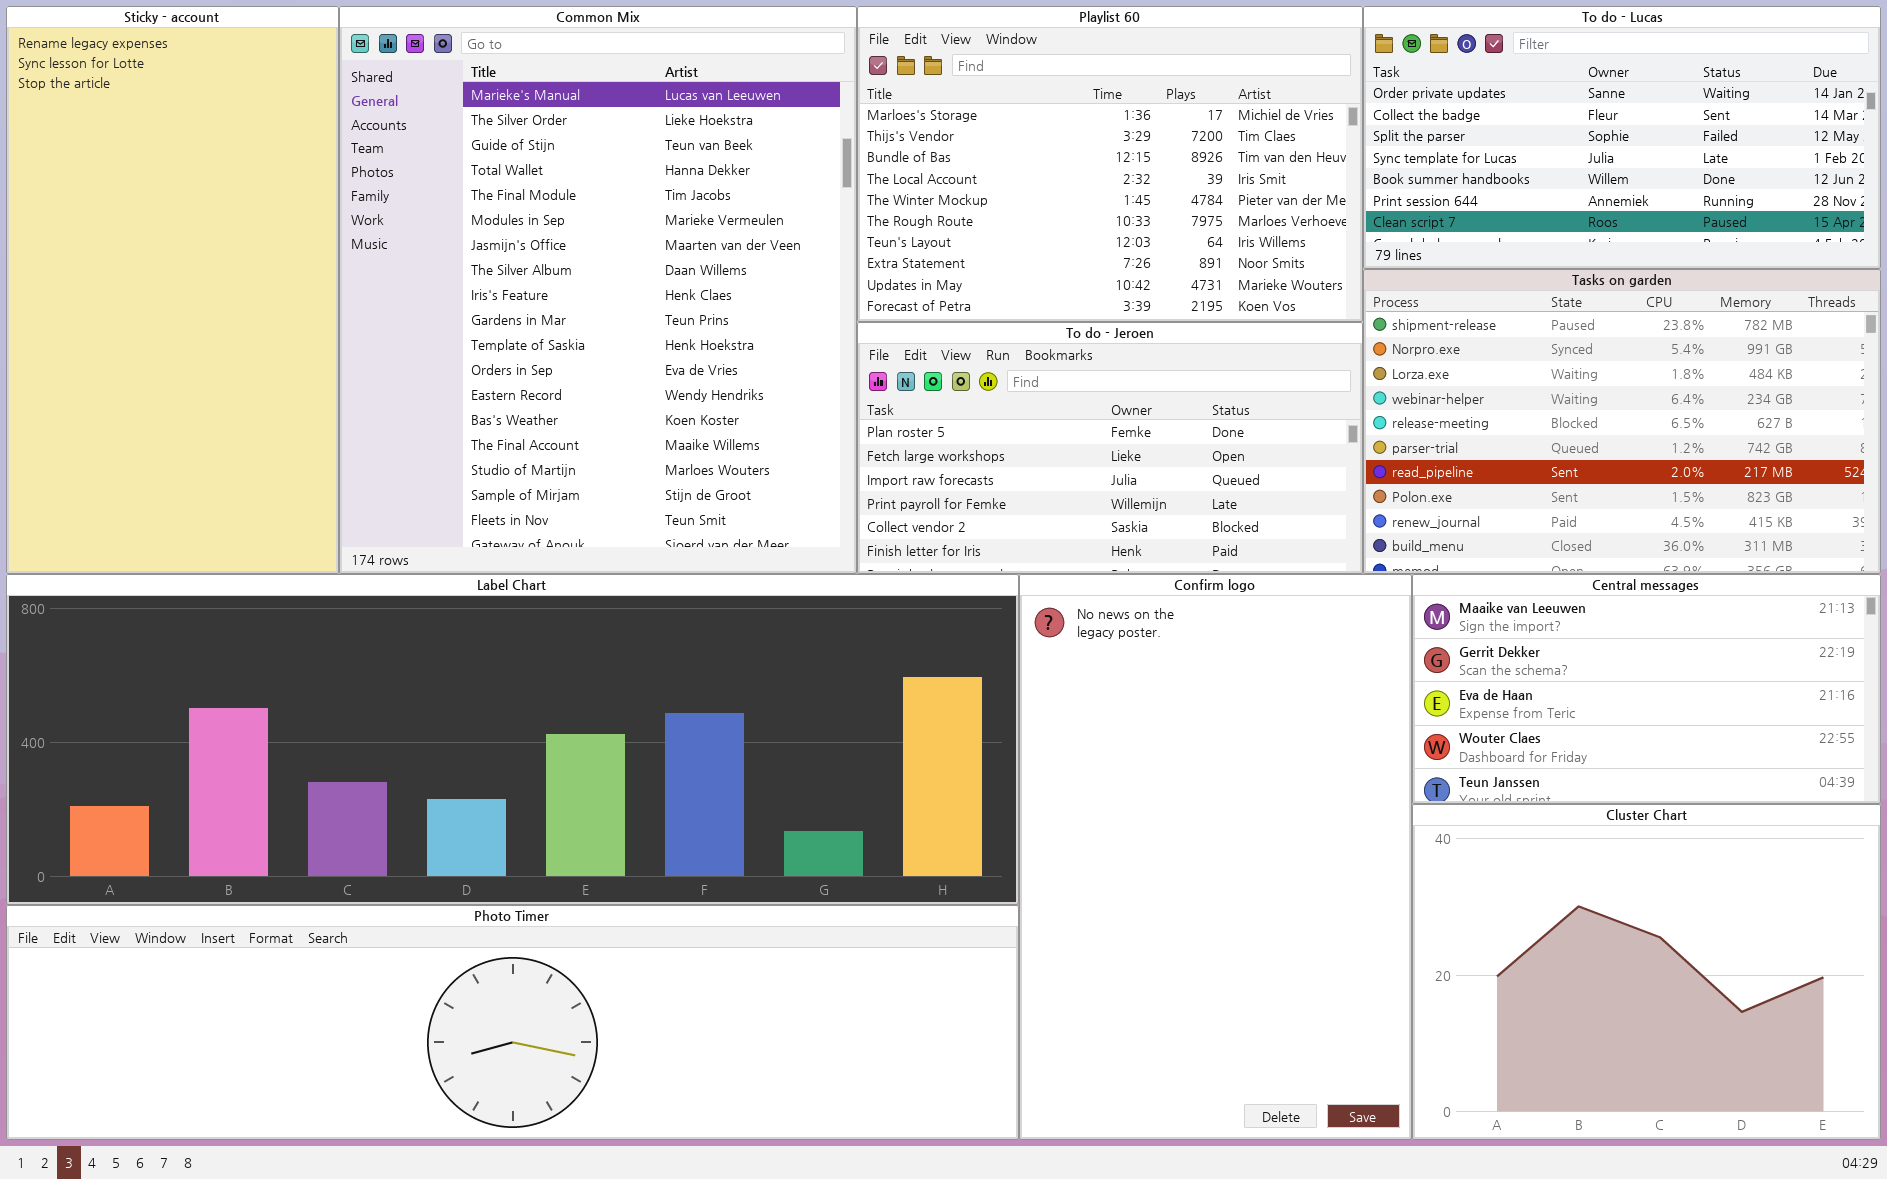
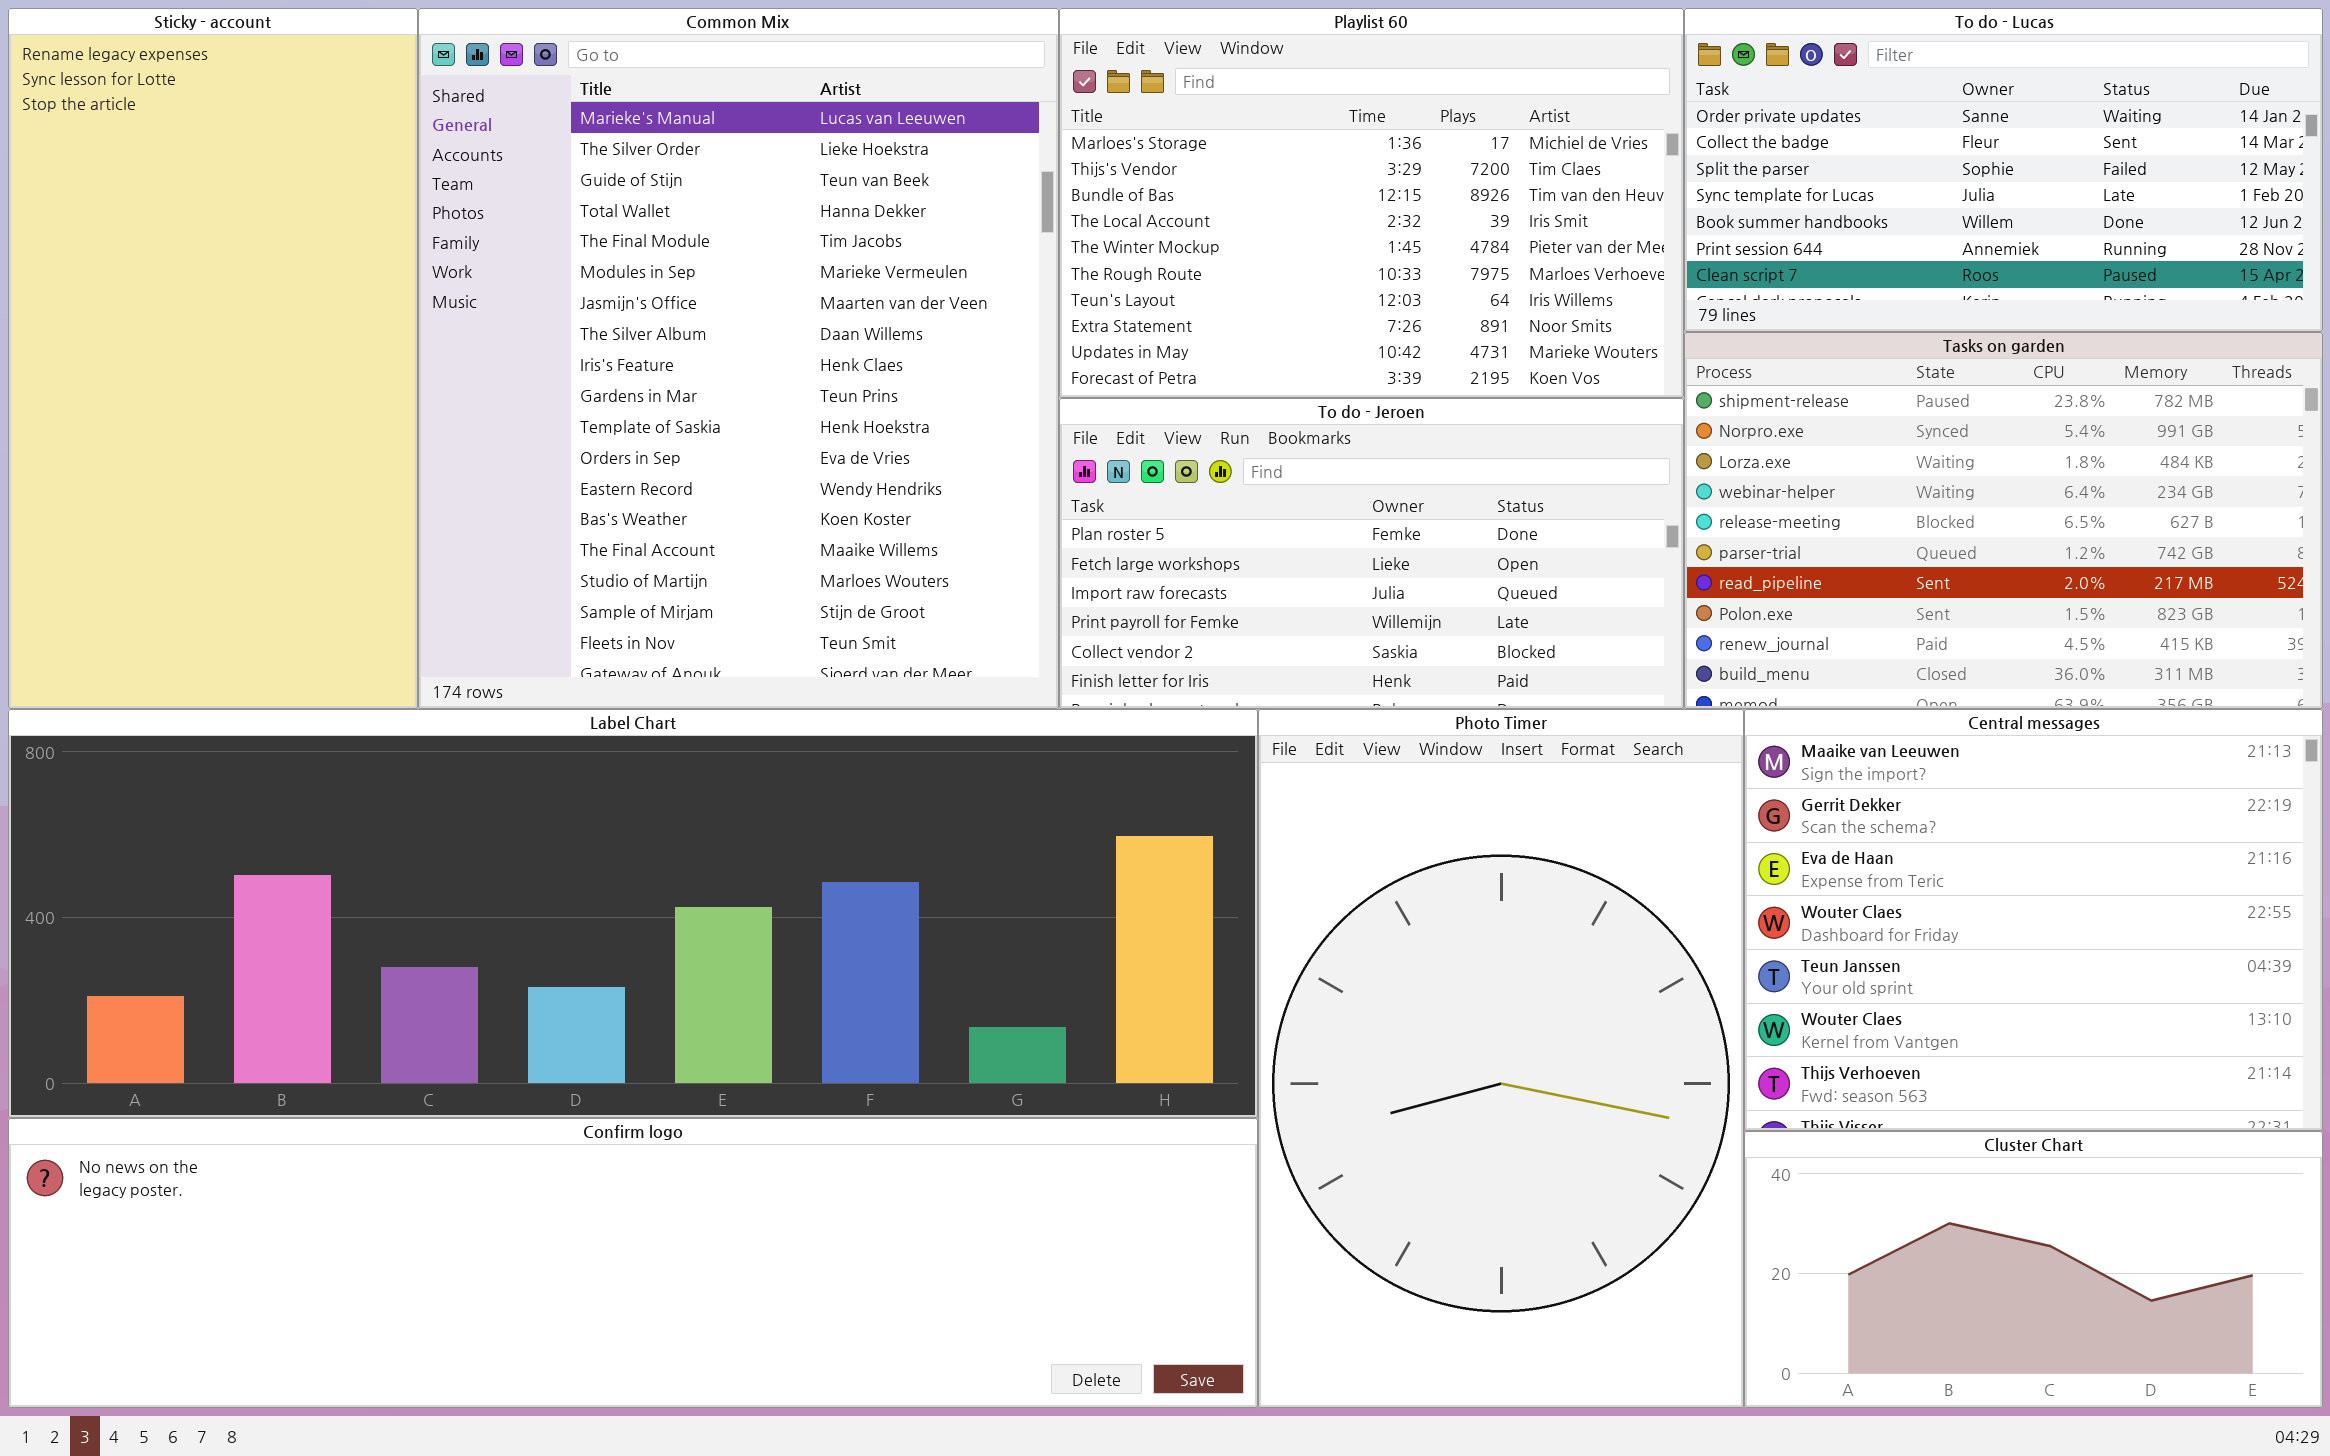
Confirm logo: [1019,574,1412,1140] -> [8,1118,1258,1408], moved, resized
Central messages: [1412,574,1881,804] -> [1744,709,2323,1131], resized
Cluster Chart: [1412,804,1881,1140] -> [1744,1131,2323,1408], resized
Photo Timer: [6,905,1019,1140] -> [1258,709,1744,1408], moved, resized

